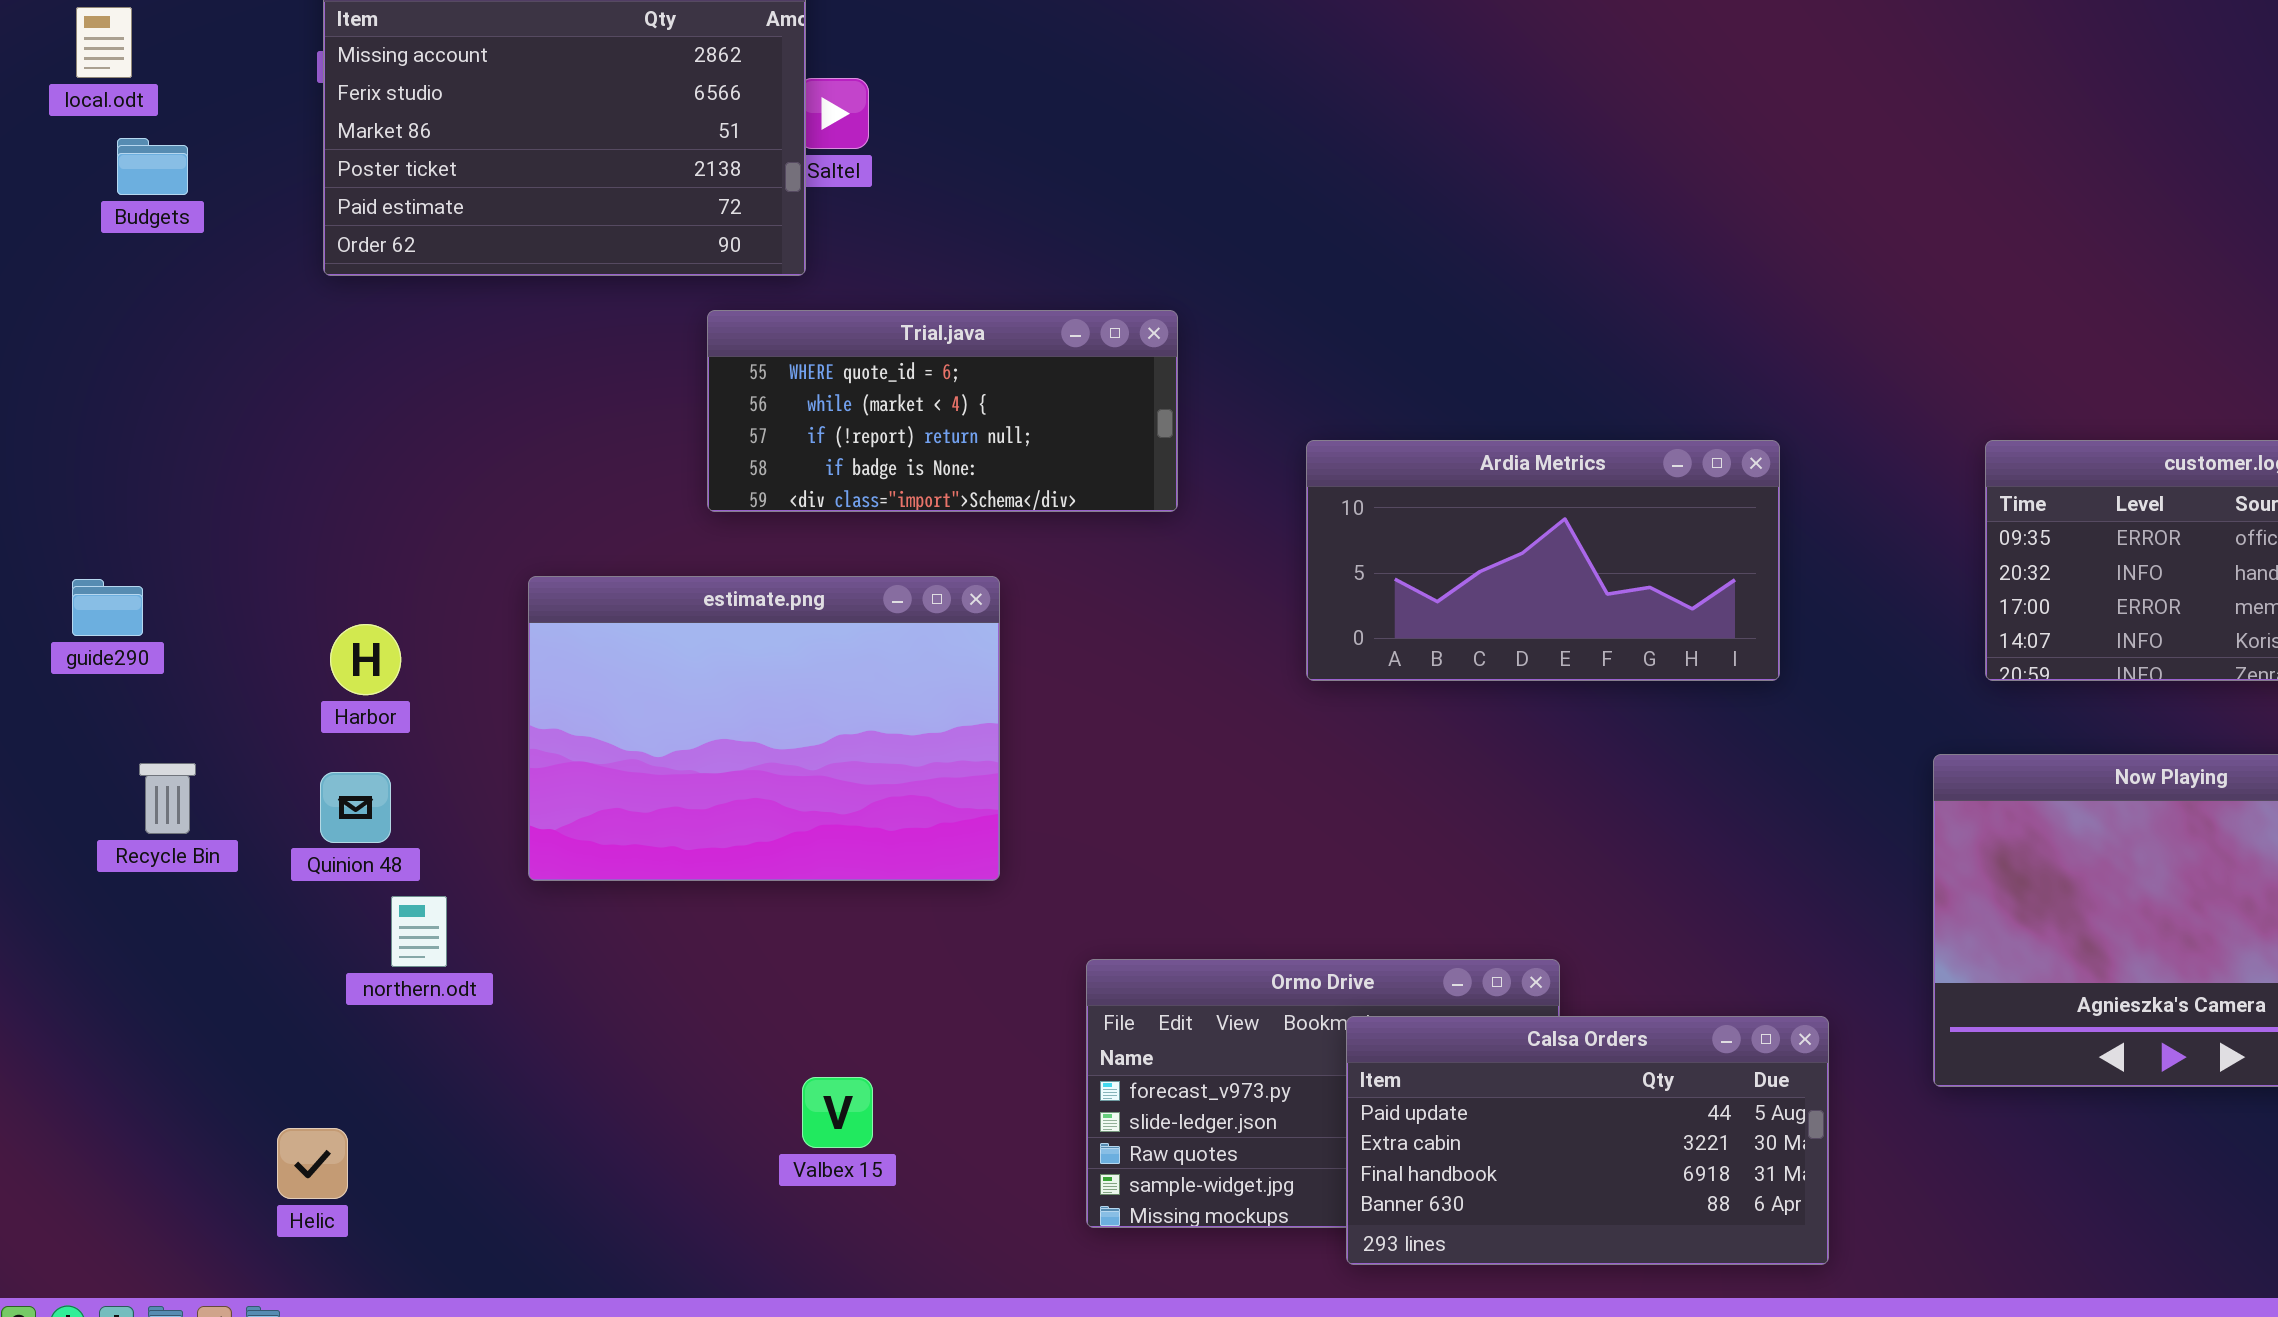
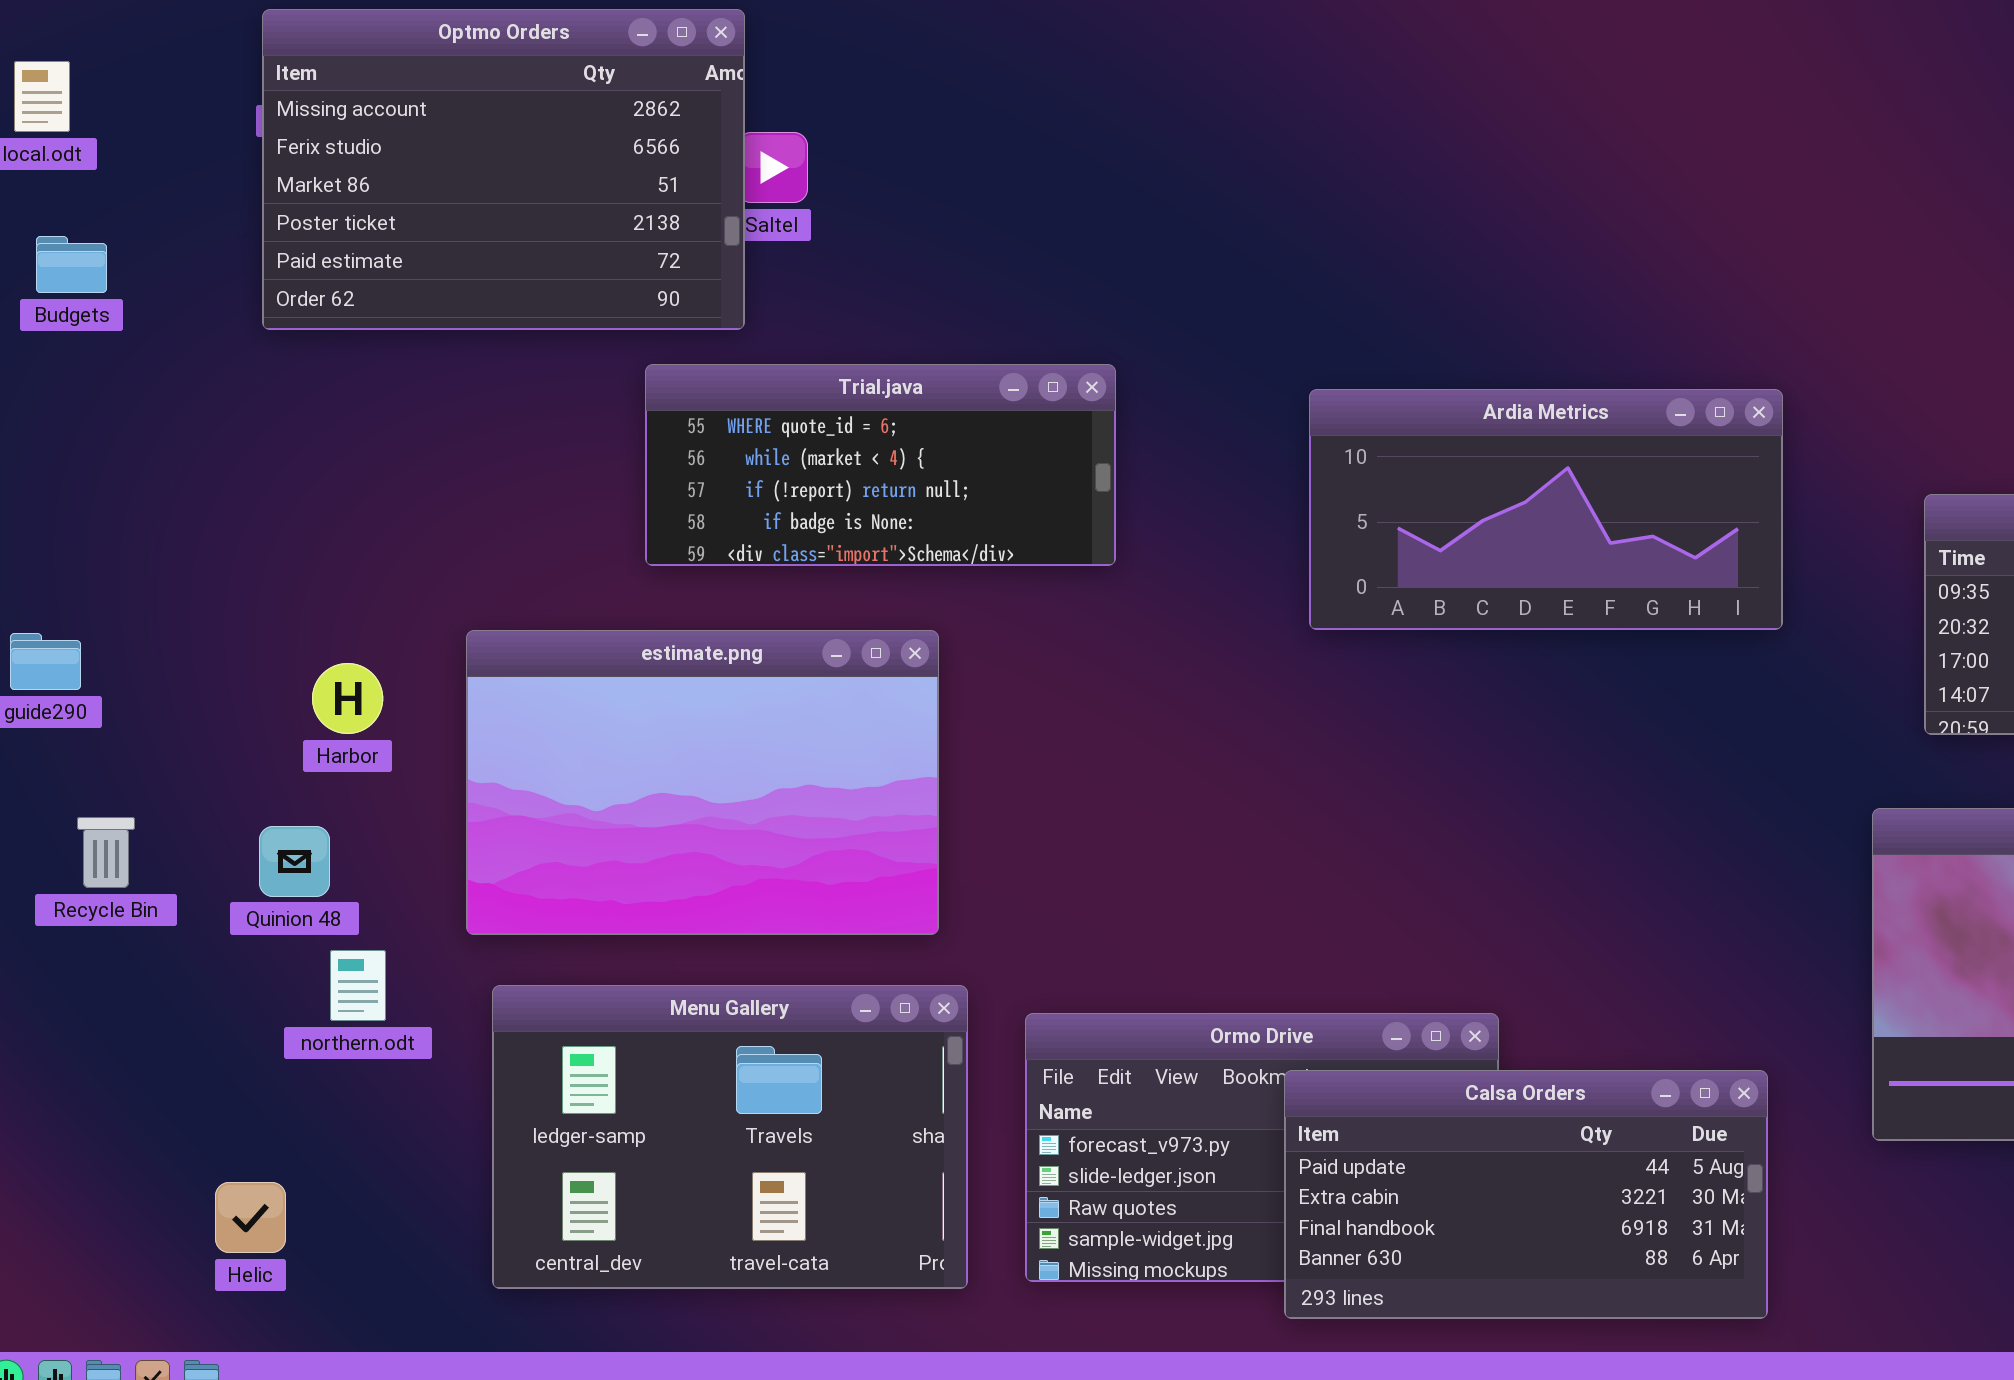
Budgets: [117,138,188,195] -> [36,236,107,293], moved
Ardia Metrics: [1306,440,1780,681] -> [1309,389,1783,630], moved
Harbor: [330,624,401,695] -> [312,663,383,734], moved
Menu Gallery: none -> [492,985,968,1289], opened

